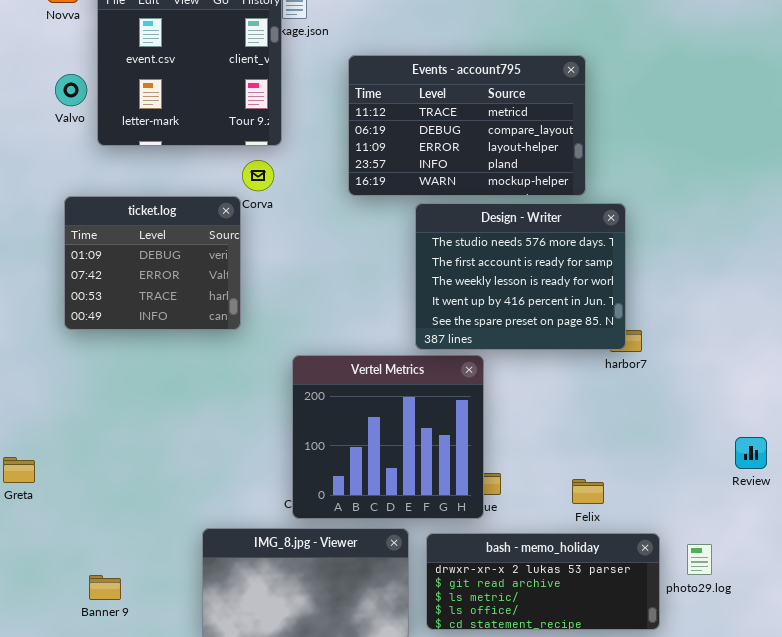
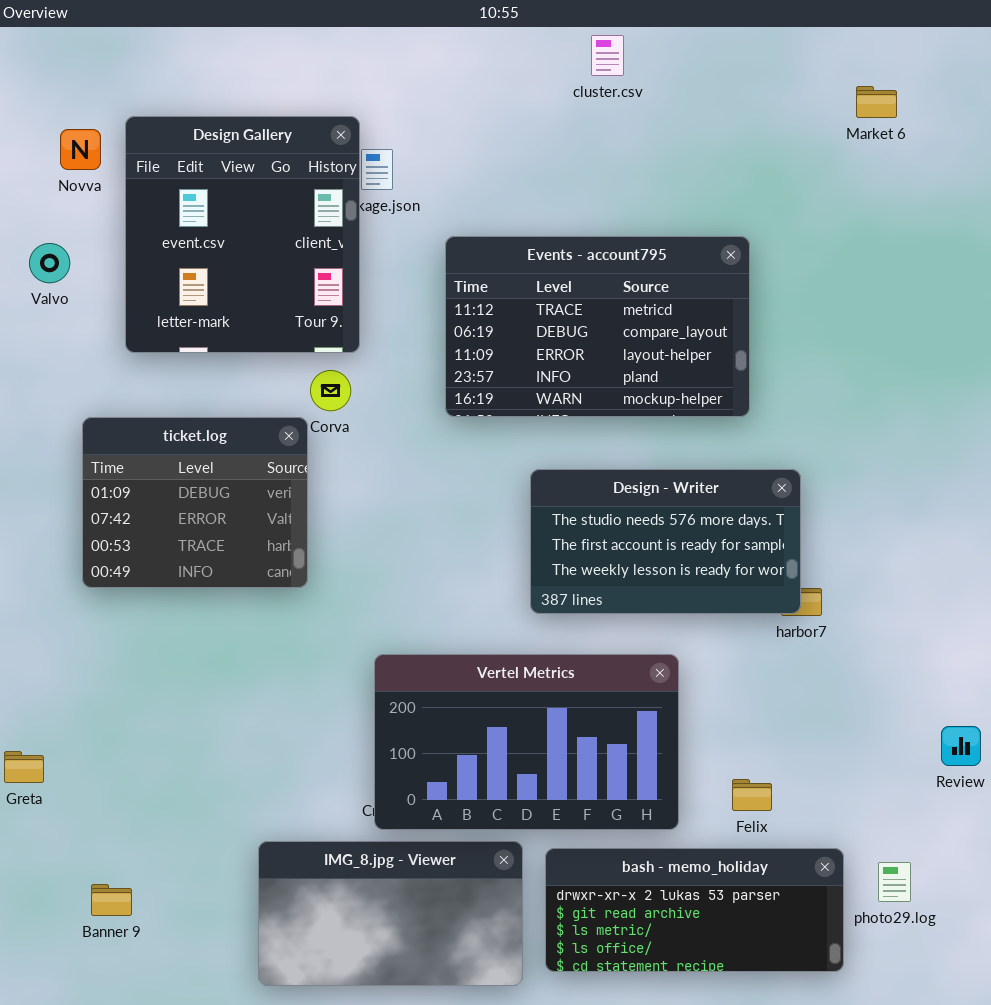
Valvo: [55,74,87,106] -> [29,243,70,283], moved
Design - Writer: [415,203,626,350] -> [530,469,801,614], resized
Vertel Metrics: [292,355,484,519] -> [374,654,679,830], resized
Banner 9: [89,575,121,600] -> [91,884,132,916], moved

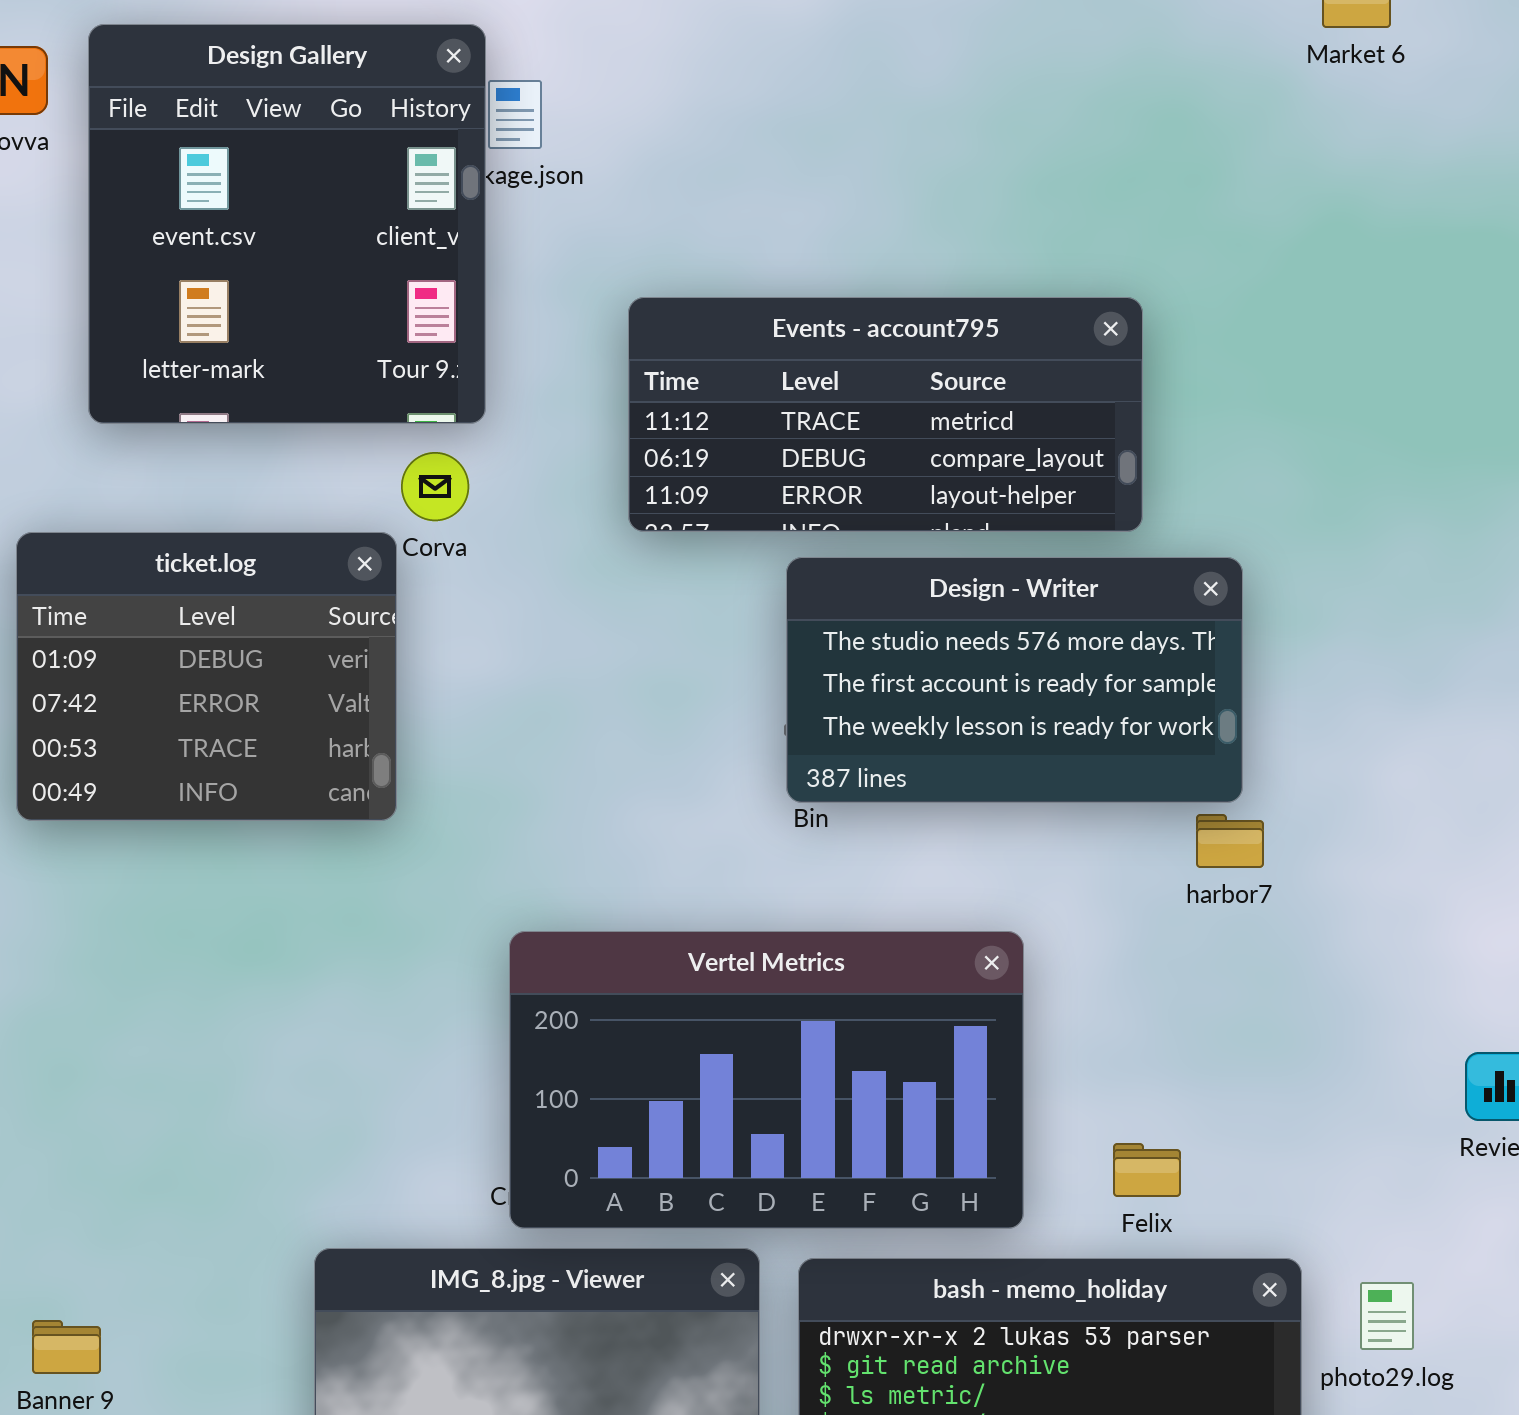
Events - account795: [445,236,750,417] -> [628,297,1143,532], resized
Design - Writer: [530,469,801,614] -> [786,557,1243,803], moved

